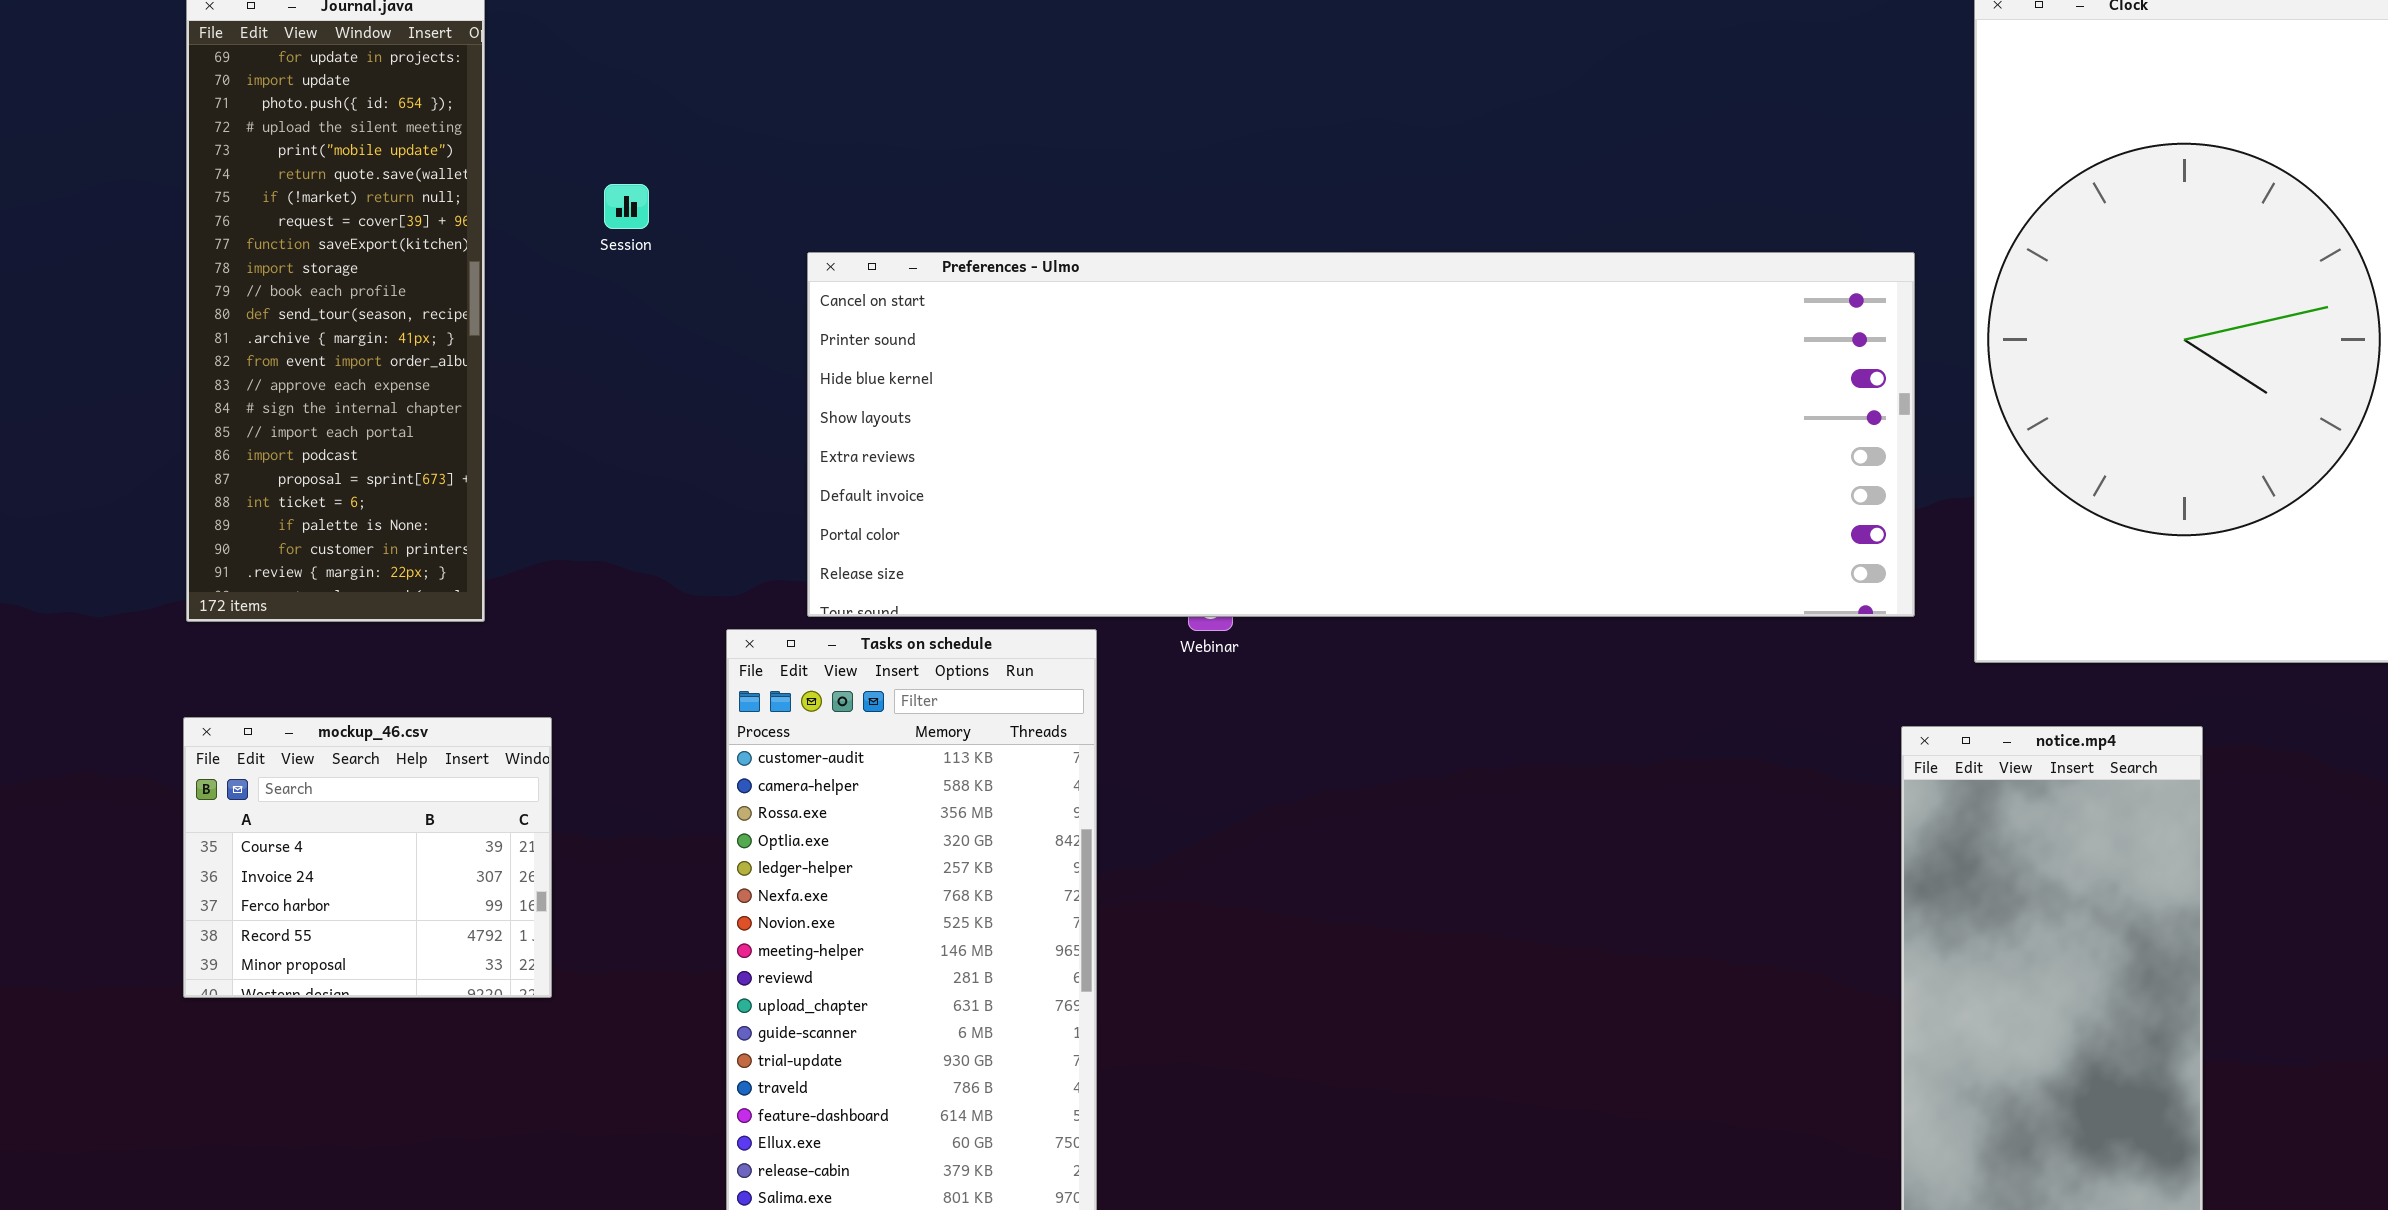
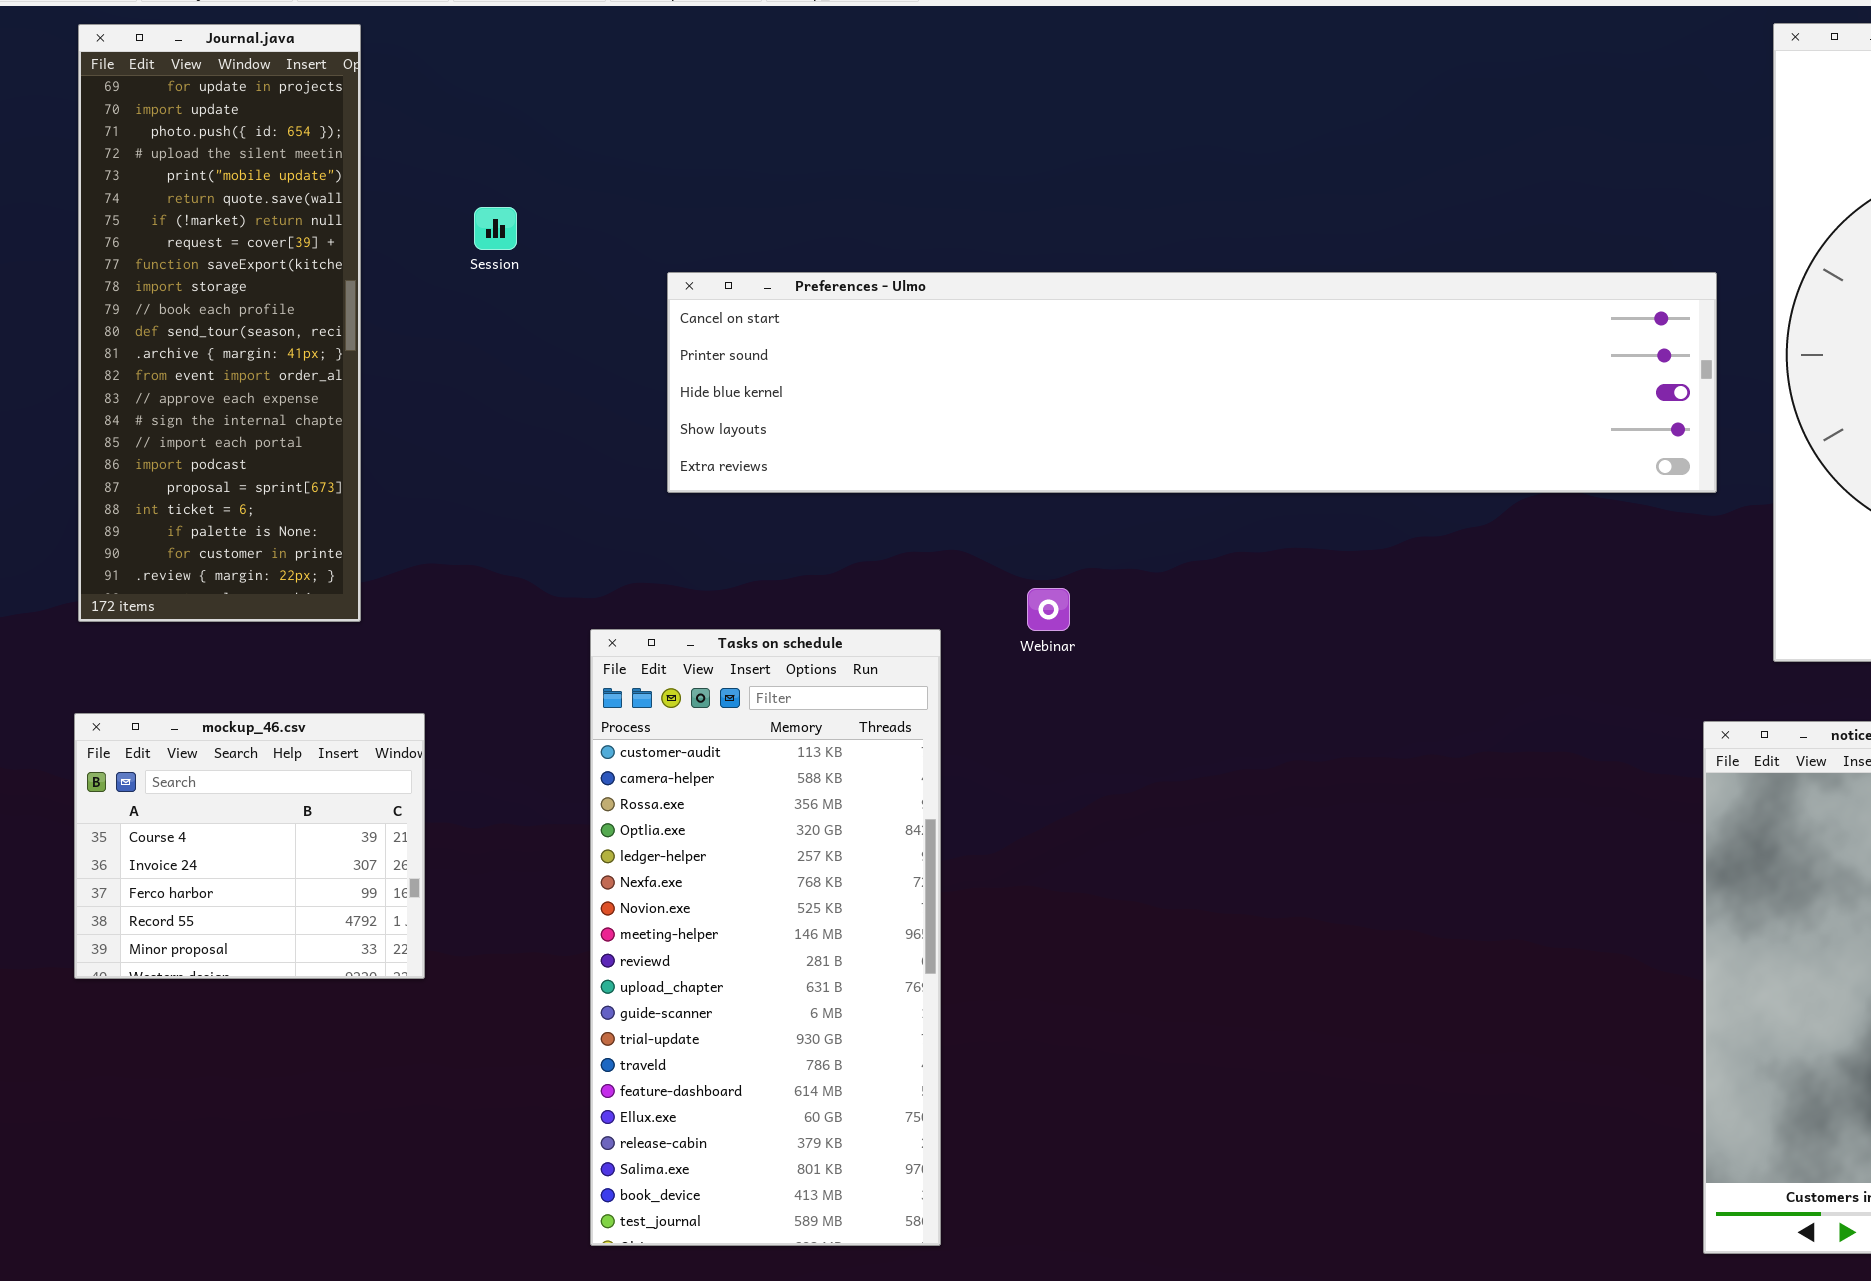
Preferences - Ulmo: [807,252,1915,617] -> [667,272,1717,493], resized

